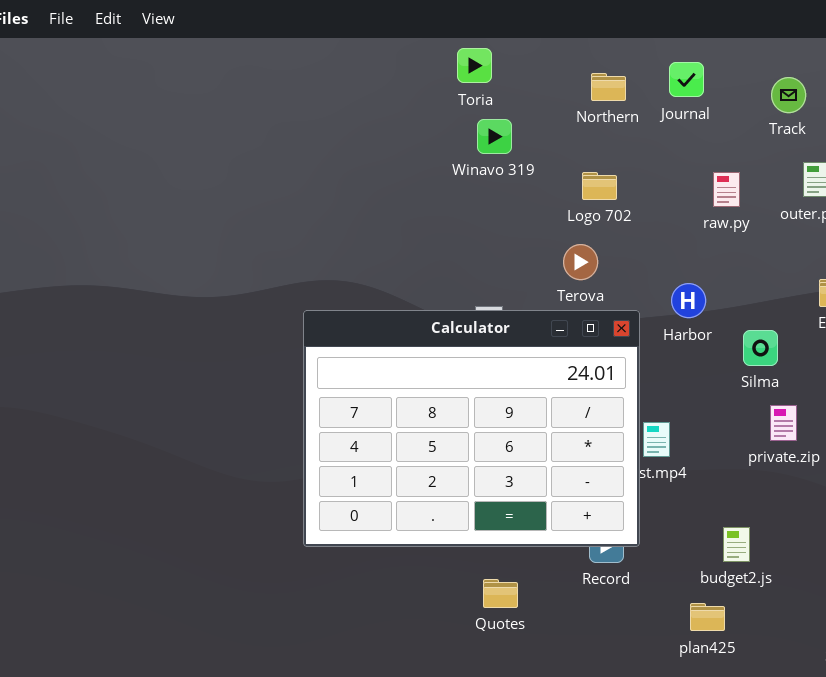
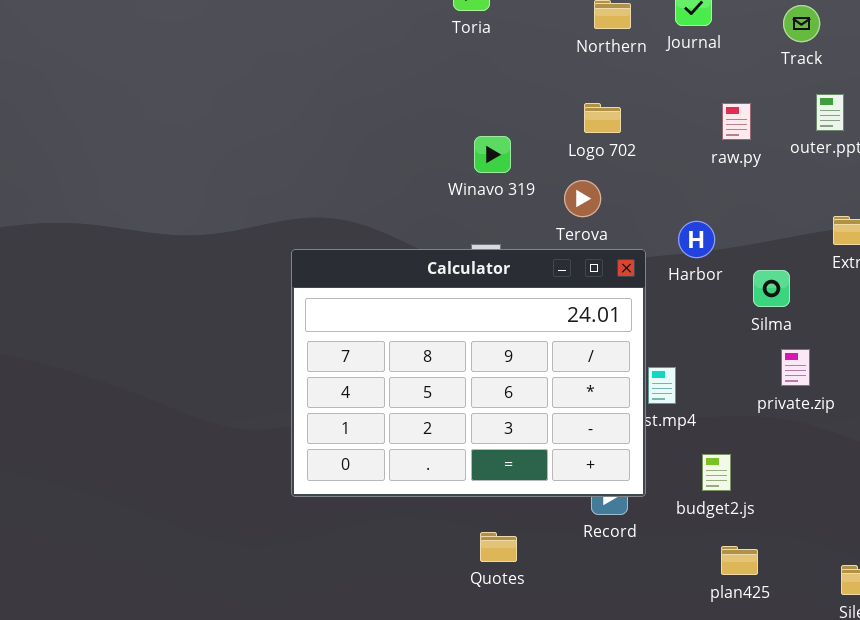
Winavo 319: [477,119,512,154] -> [474,136,511,173], moved
budget2.js: [723,527,750,562] -> [702,454,731,491], moved
plan425: [690,603,725,631] -> [721,546,758,575], moved

